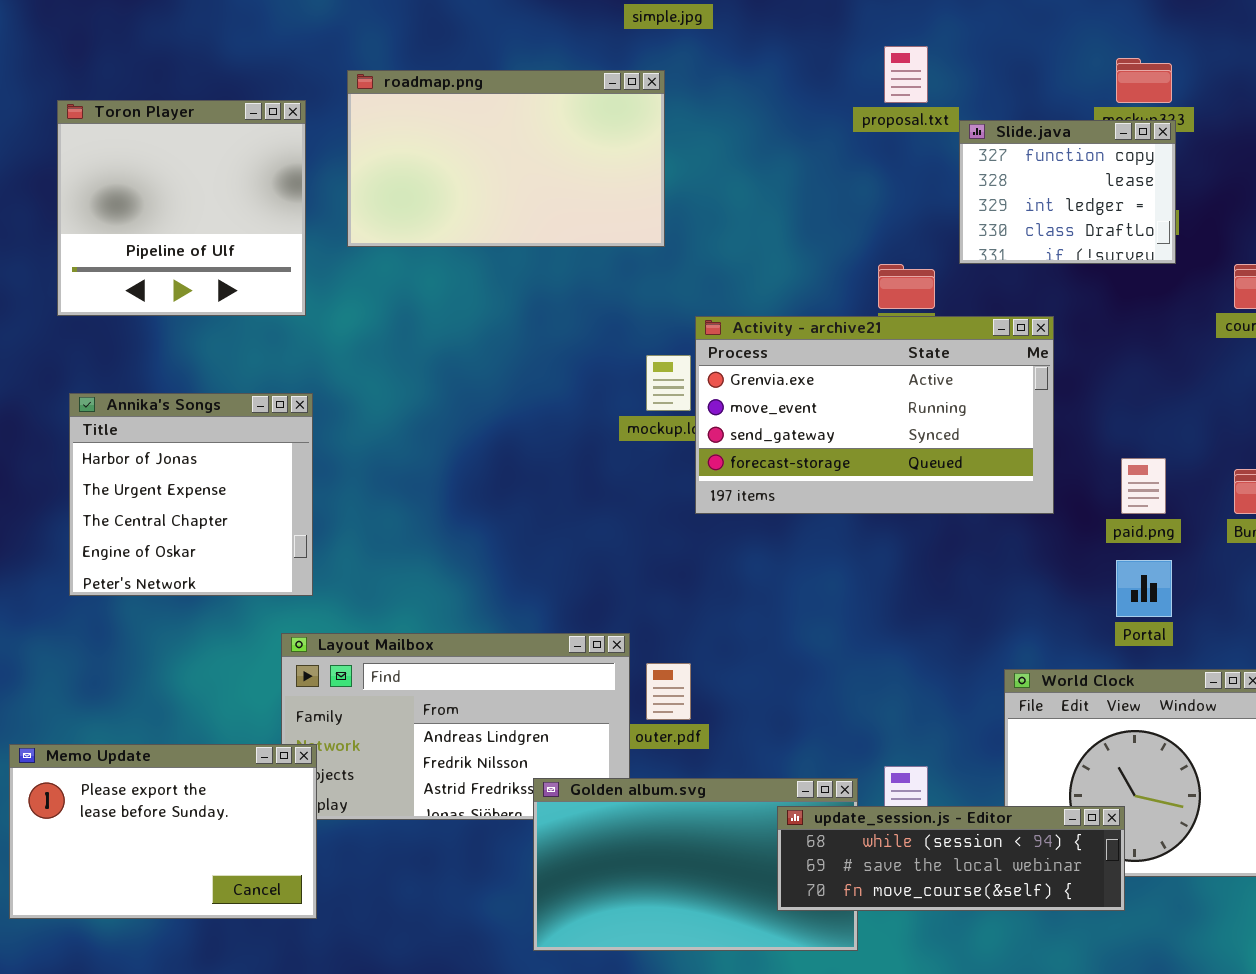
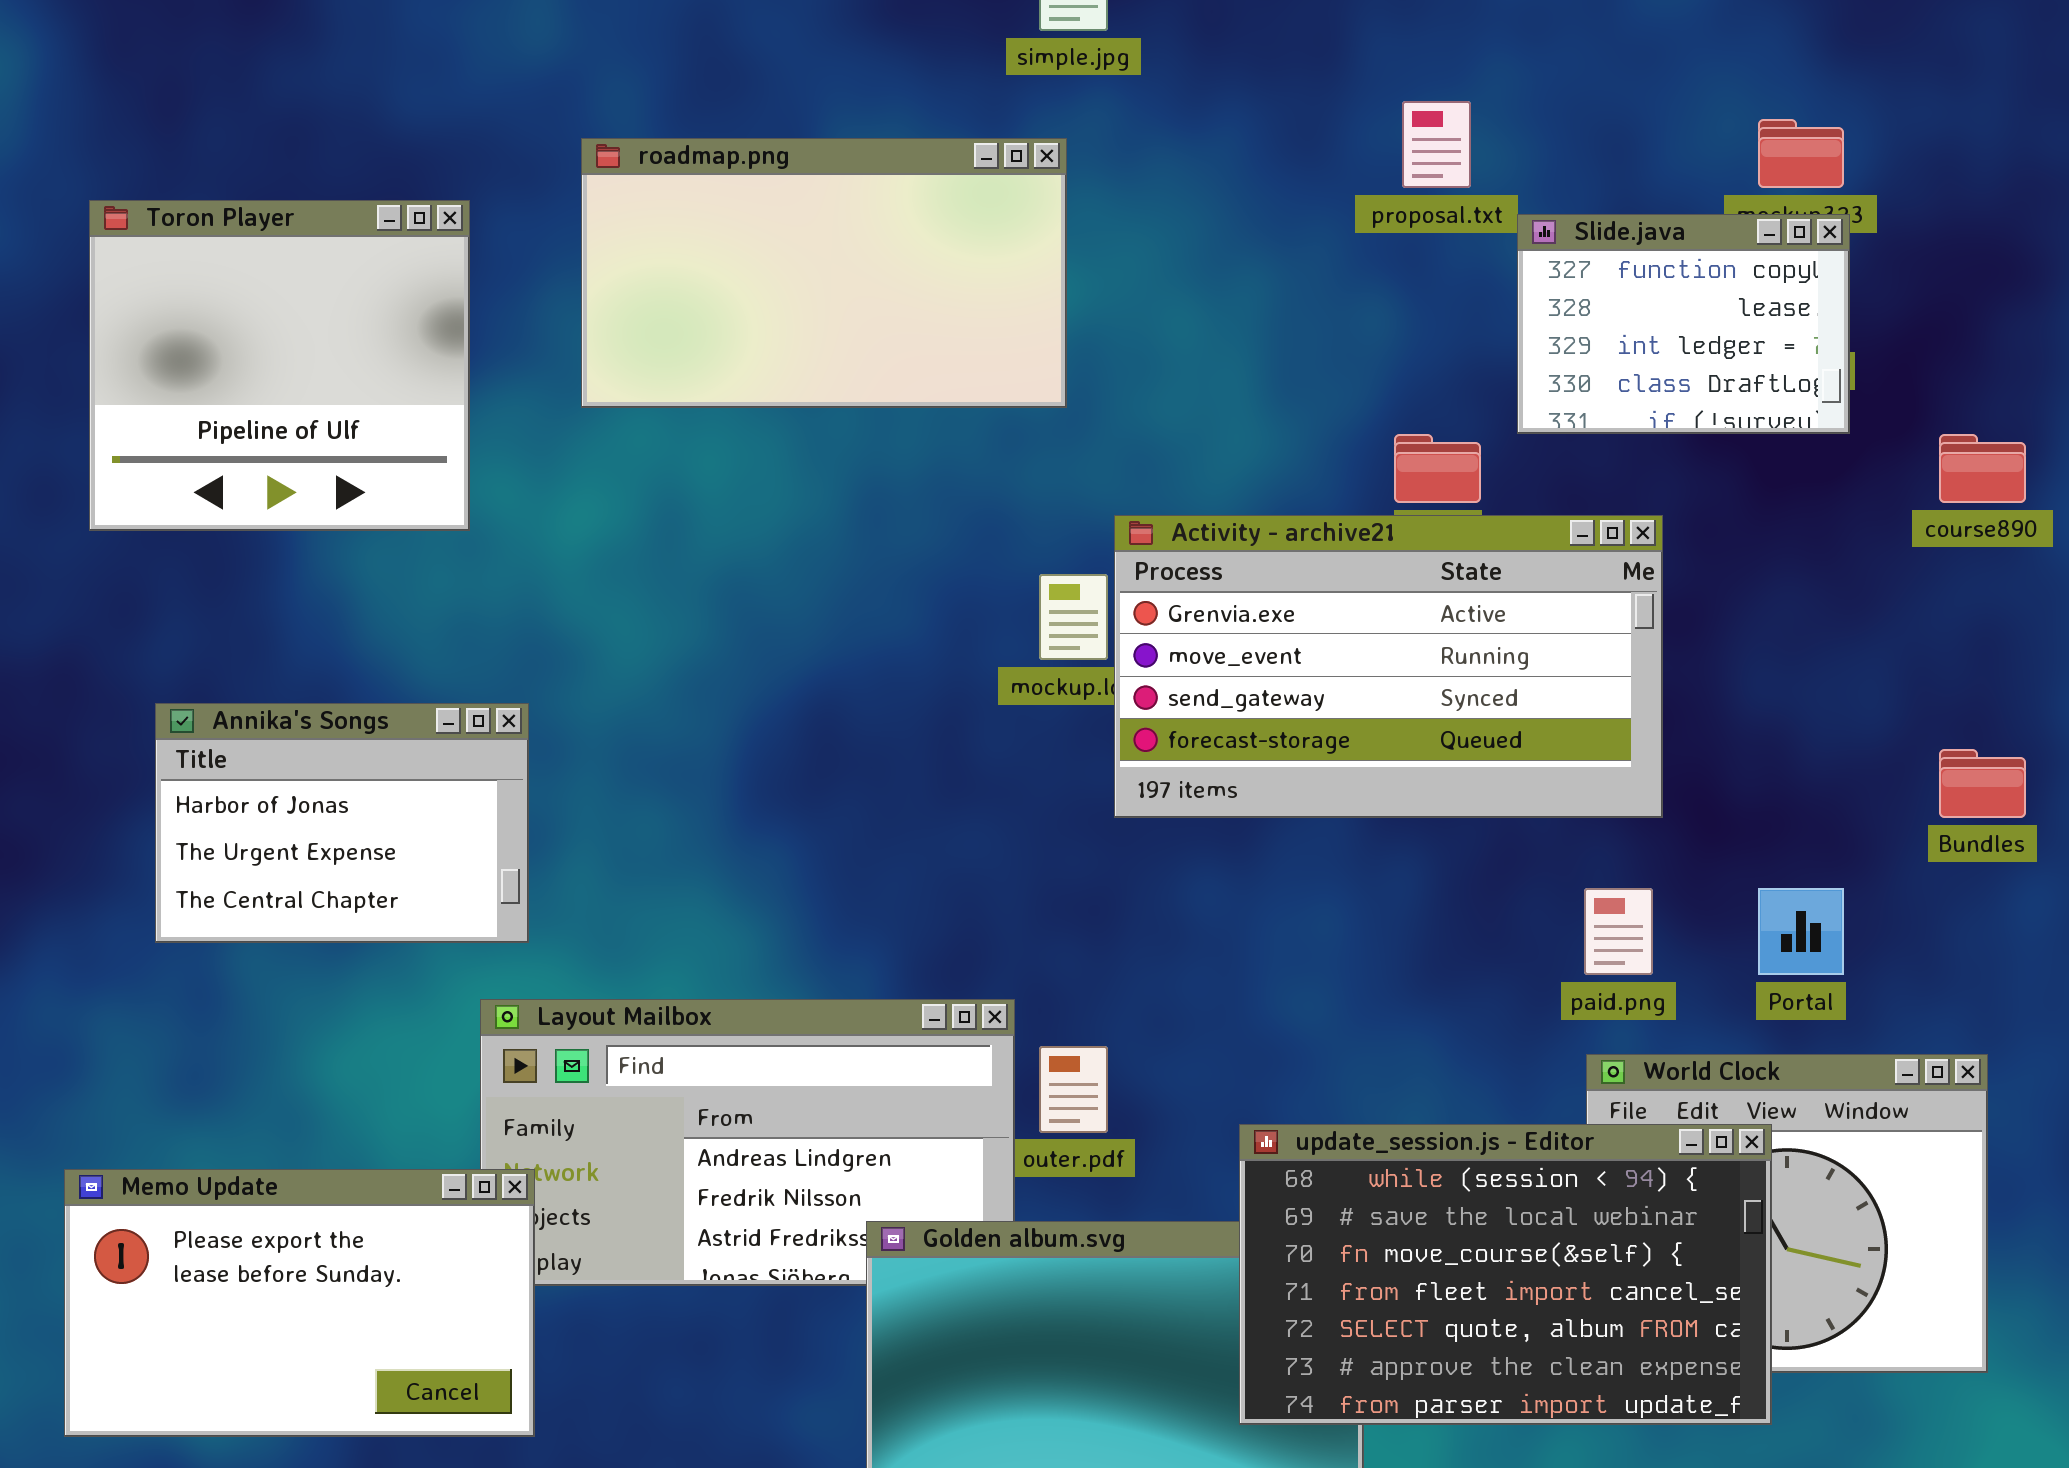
Toron Player: [57,100,306,316] -> [89,200,470,531], moved
Annika's Songs: [69,393,313,596] -> [155,703,529,943], resized
paid.png: [1121,458,1166,514] -> [1584,888,1653,975], moved
update_session.js - Editor: [777,806,1125,911] -> [1239,1124,1772,1425], resized

